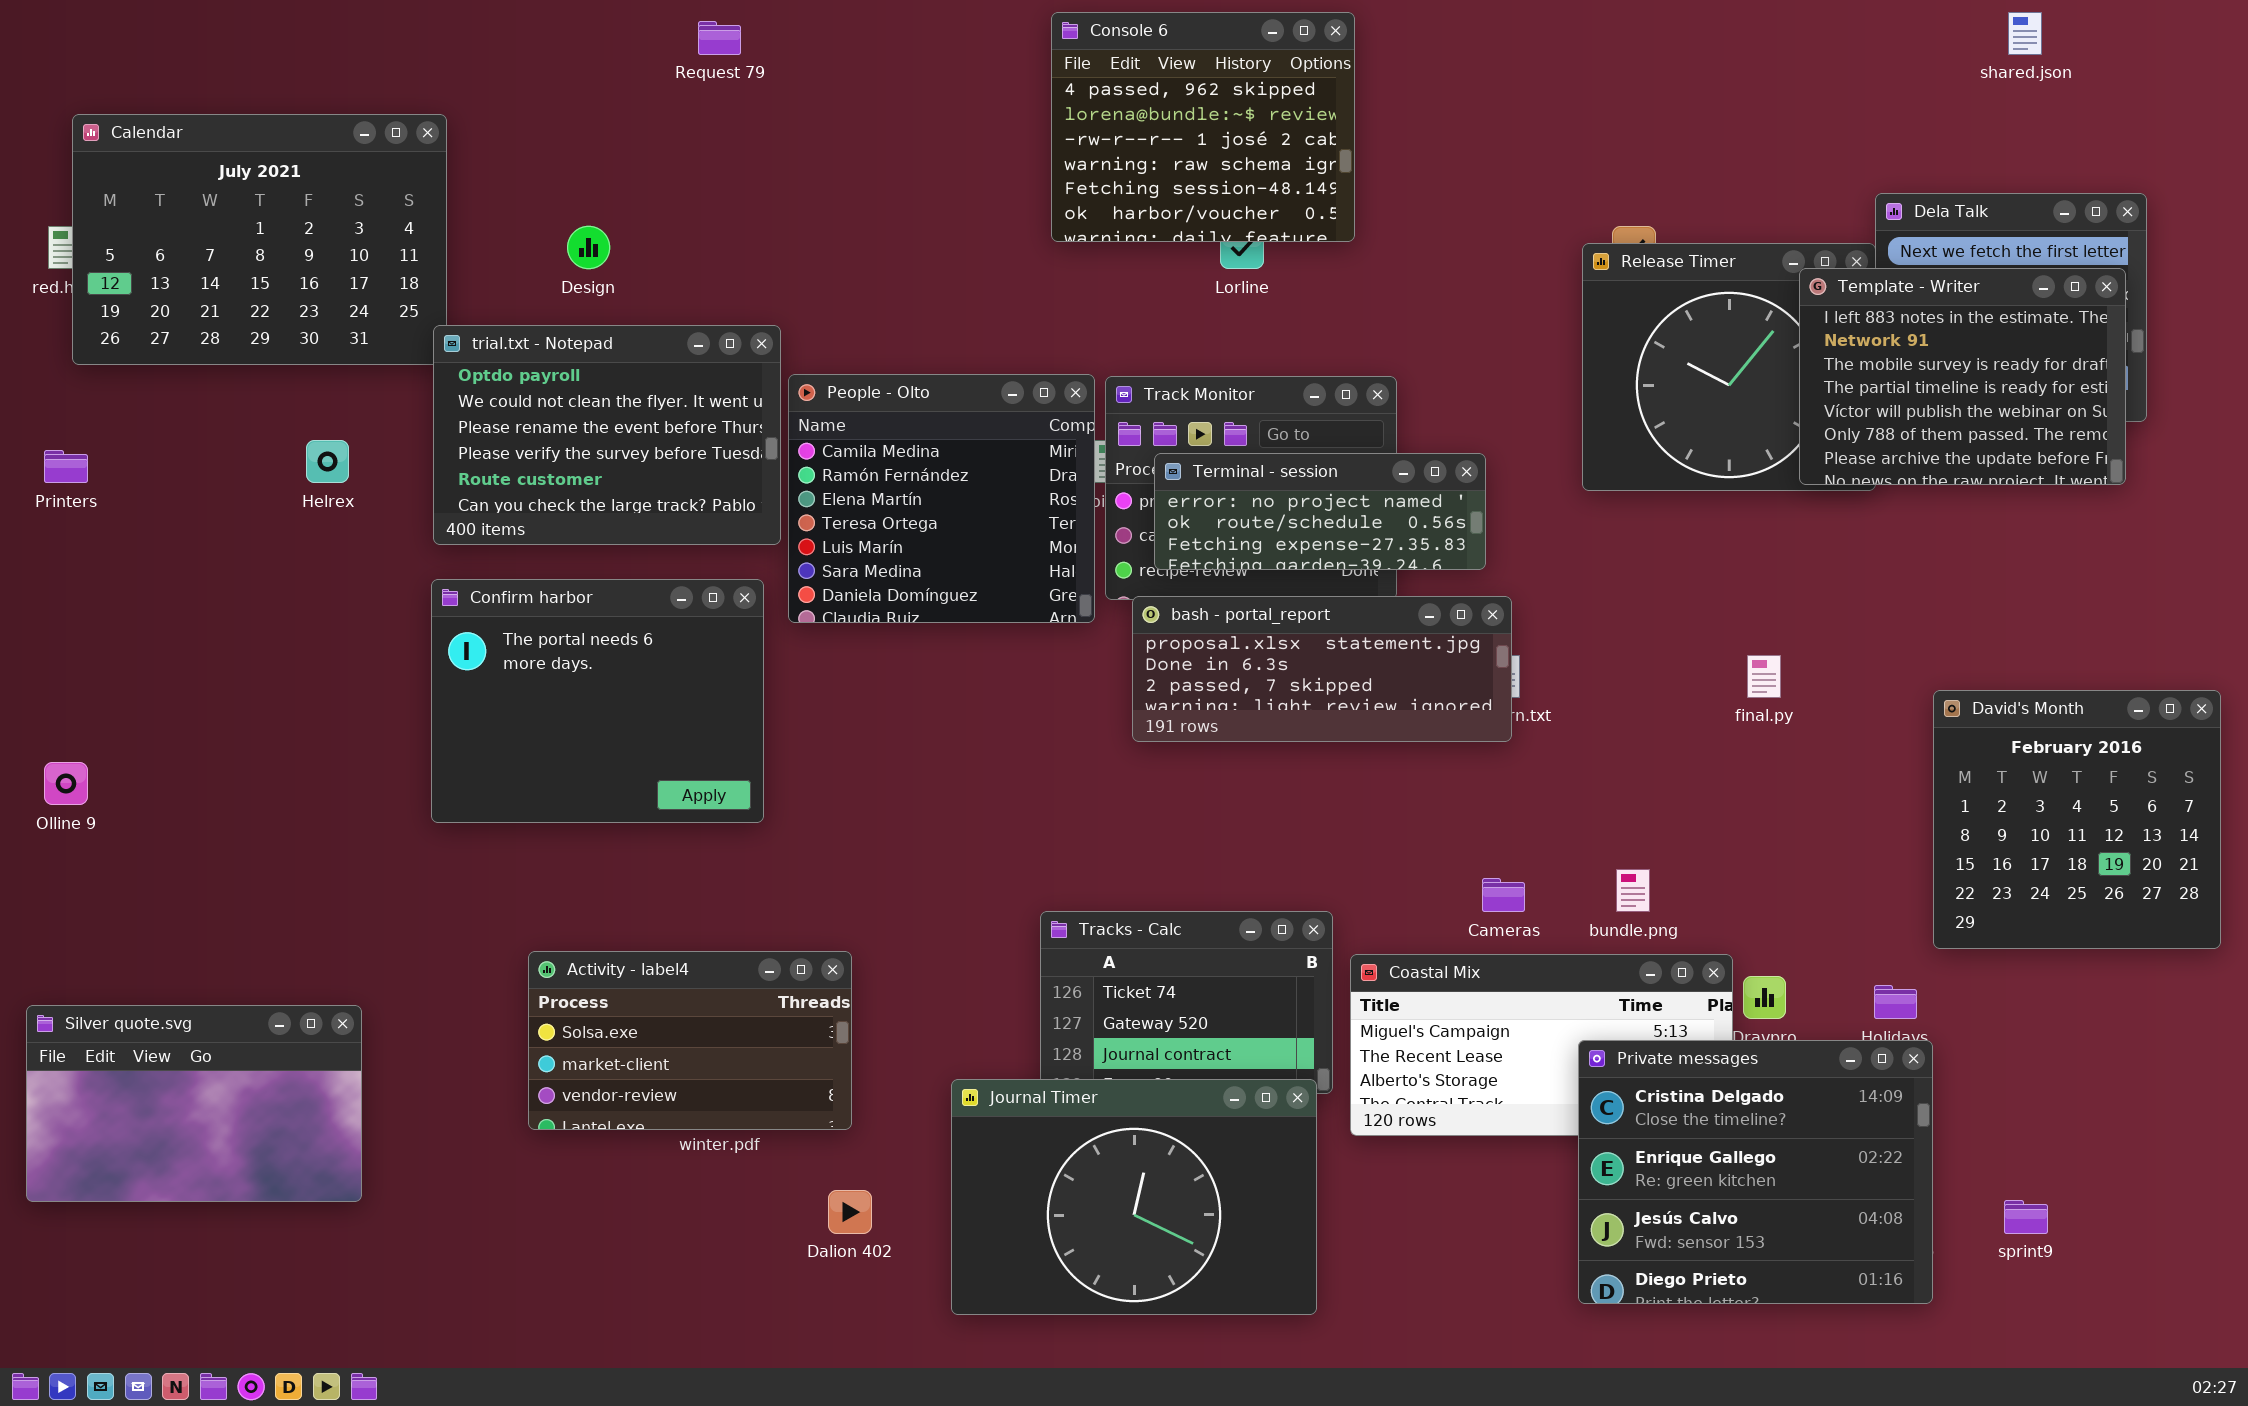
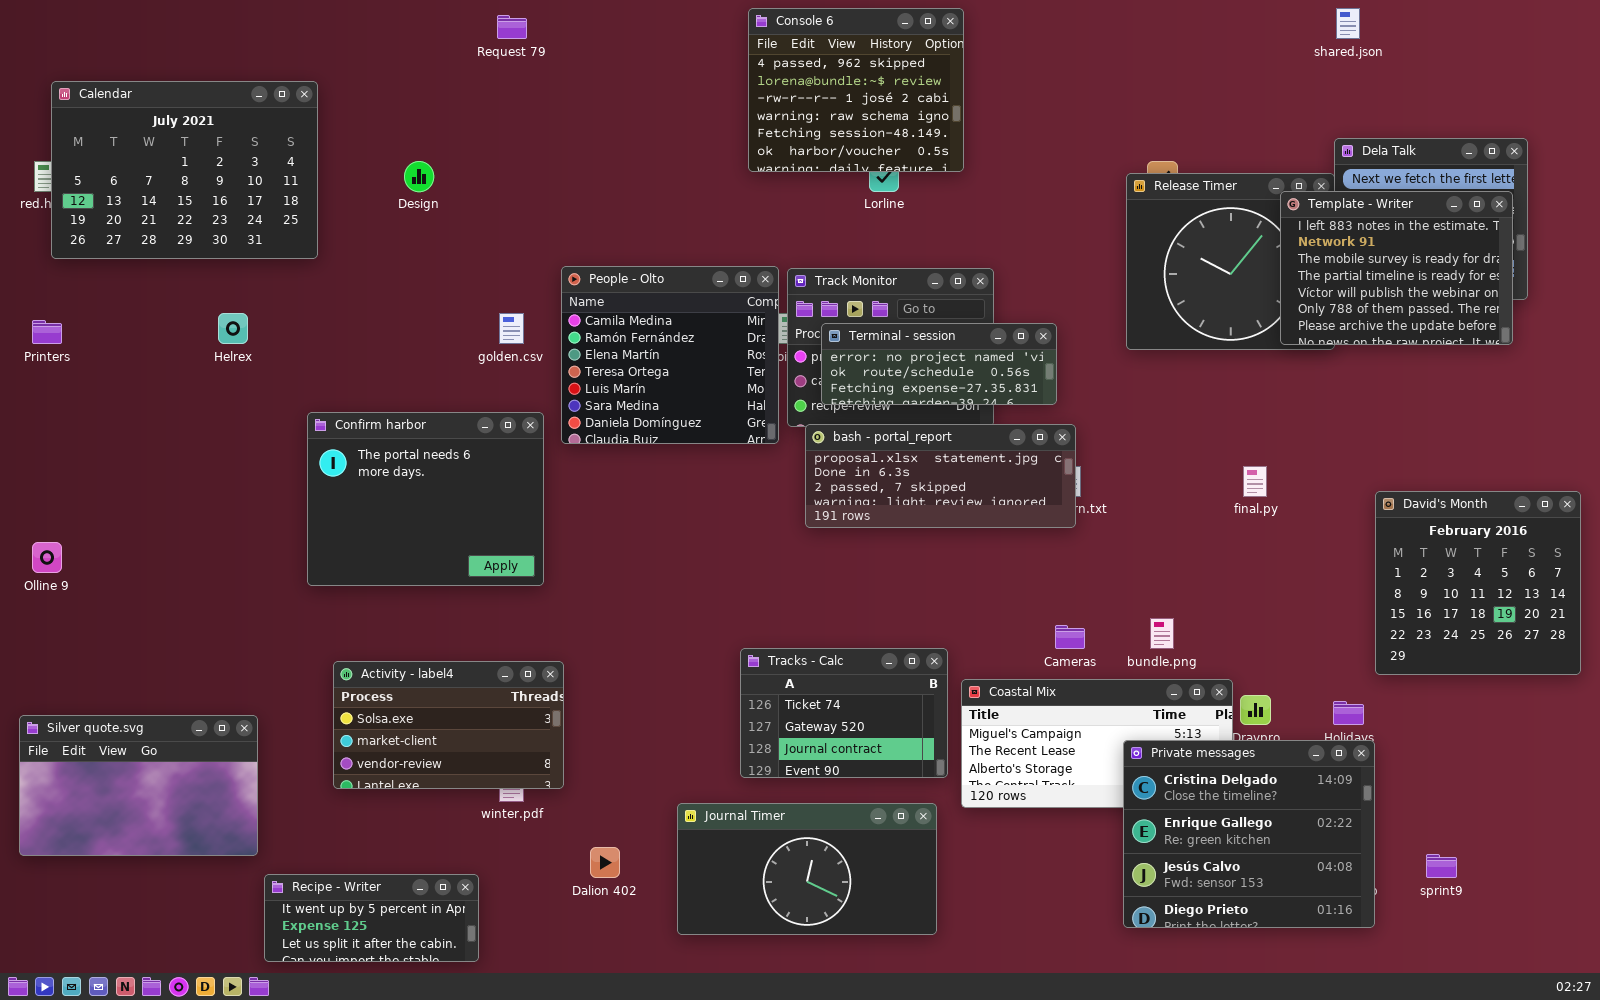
shared.json: [2008,12,2042,55] -> [1336,8,1360,39], moved
trial.txt - Notepad: [433,325,781,545] -> none, closed
Activity - label4: [528,951,852,1130] -> [333,661,564,789], moved
Journal Timer: [951,1079,1317,1315] -> [677,803,937,935], resized
Recipe - Writer: none -> [264,874,479,962], opened

